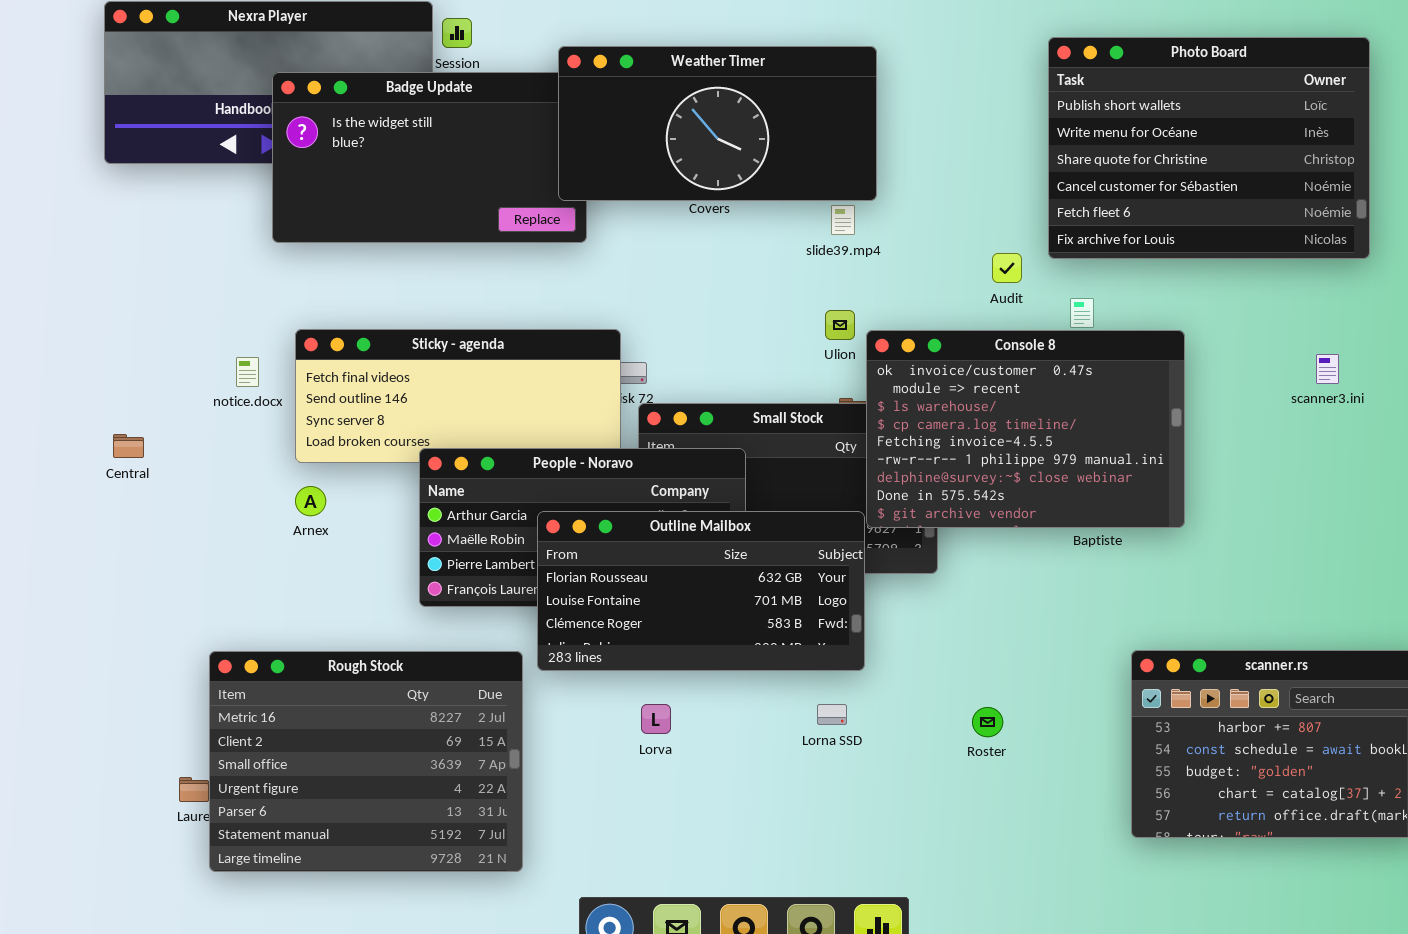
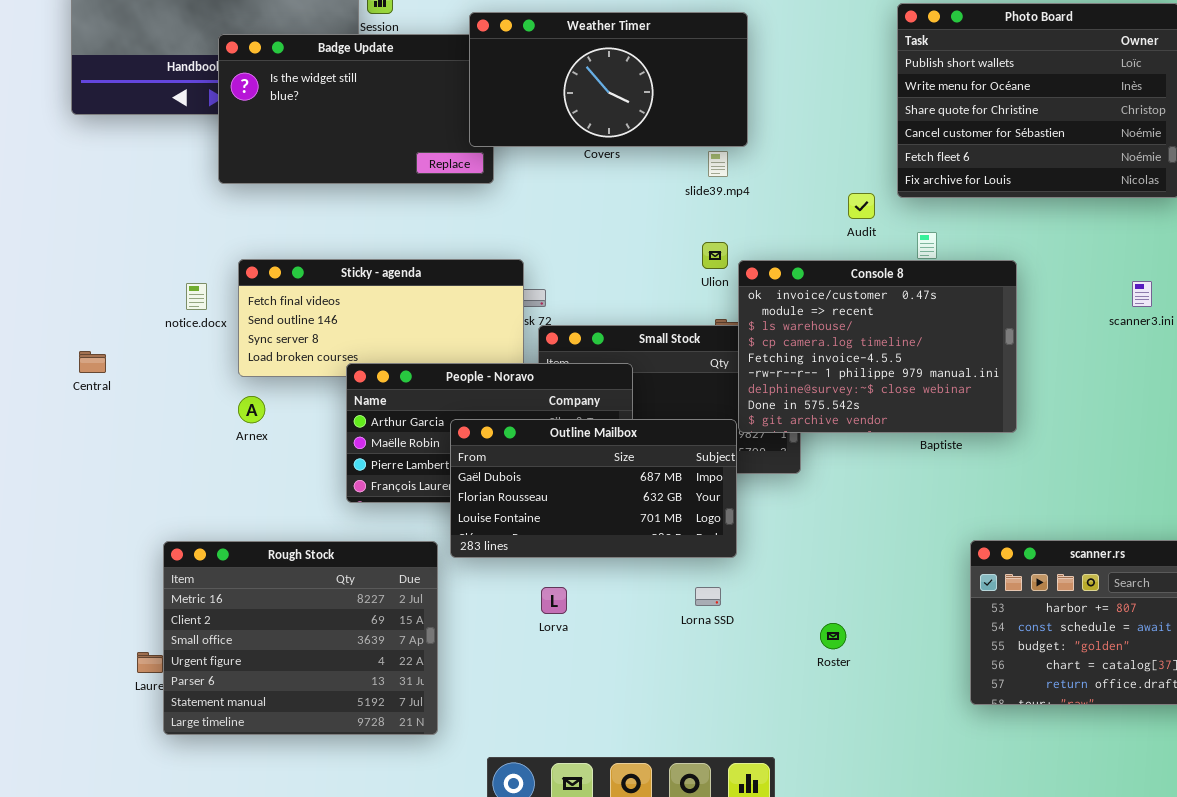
Outline Mailbox: [537,511,865,671] -> [450,419,737,558], scrolled up 1 row
Roster: [972,707,1003,737] -> [820,623,846,649], moved

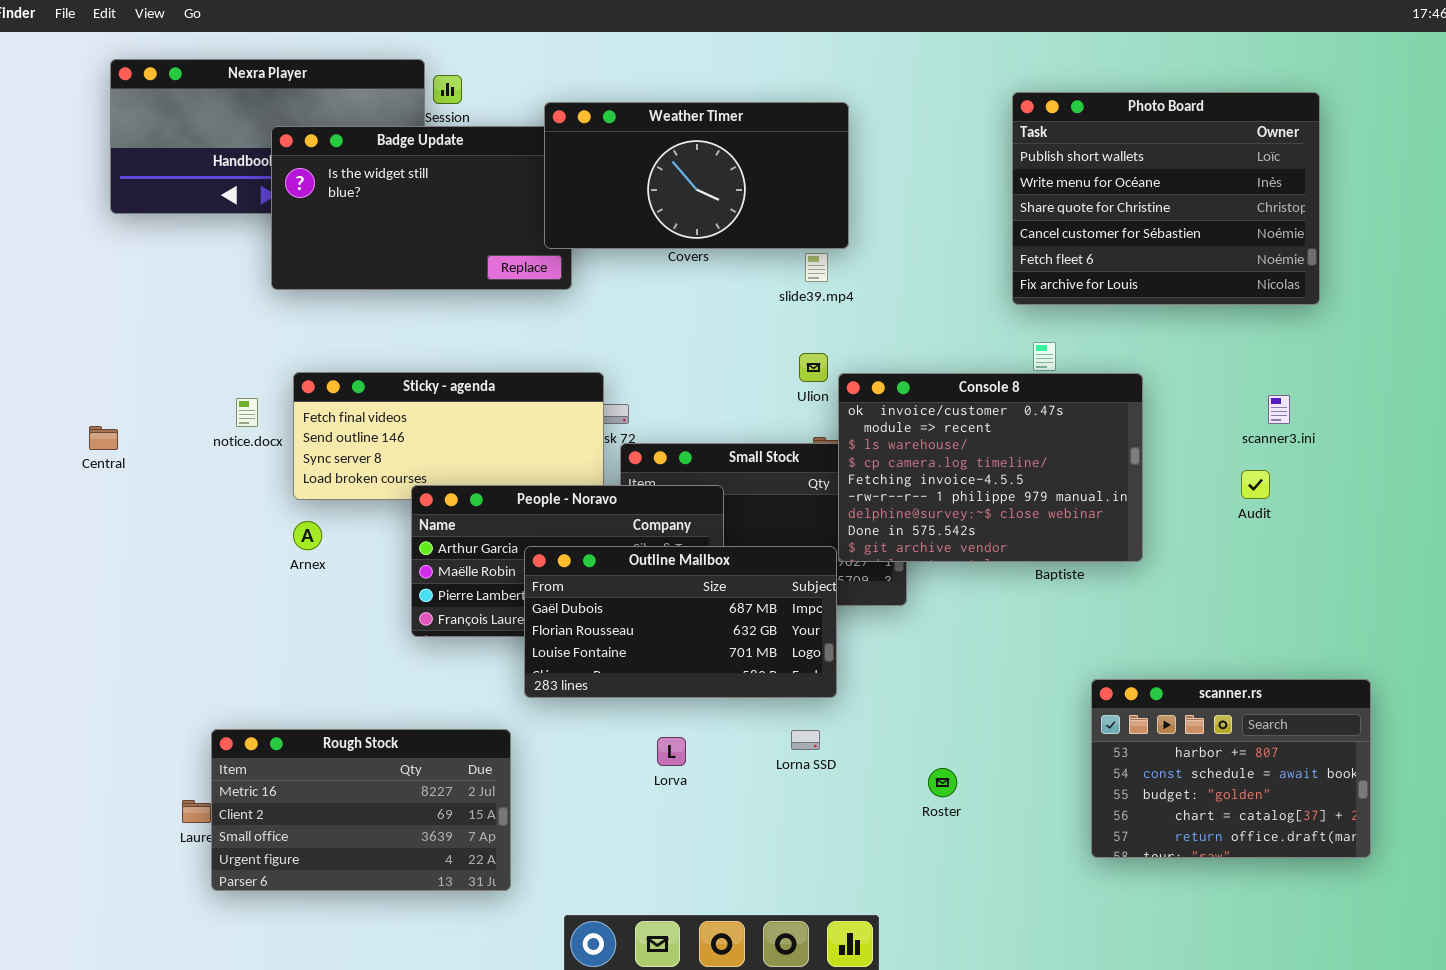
Audit: [848,193,875,219] -> [1241,470,1270,499], moved
Central: [79,351,106,373] -> [89,426,118,450], moved
Rough Stock: [163,541,438,735] -> [211,729,511,891], resized
Lorva: [541,587,567,614] -> [657,737,686,766], moved

